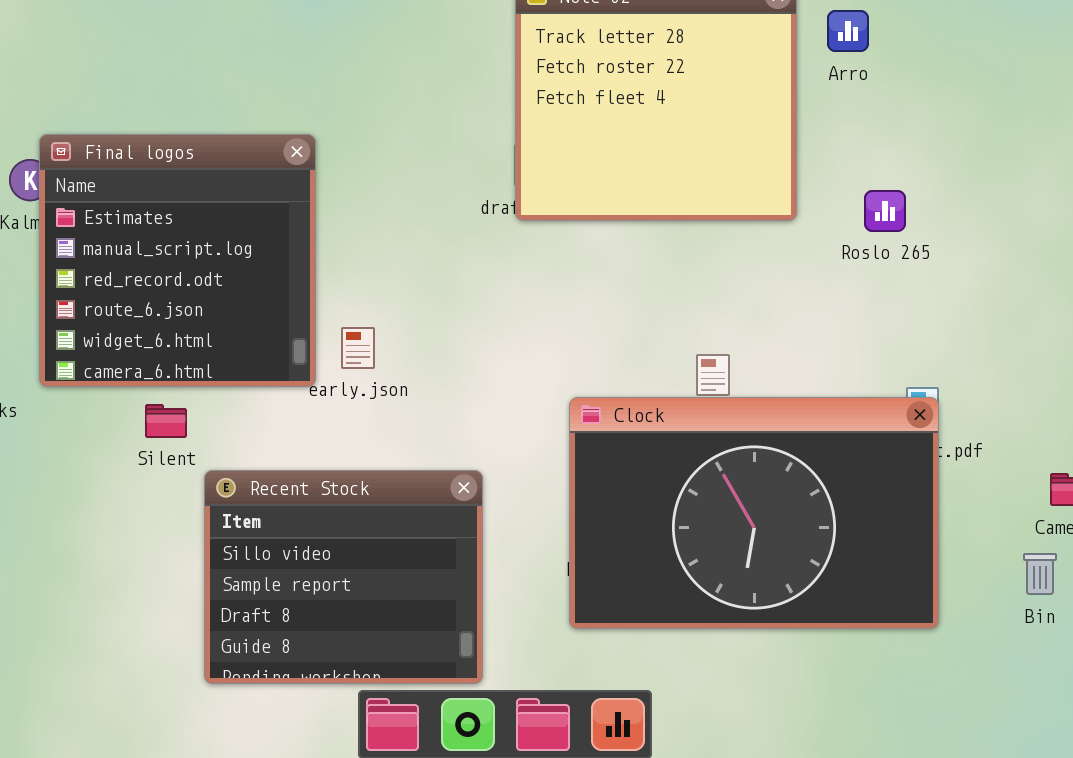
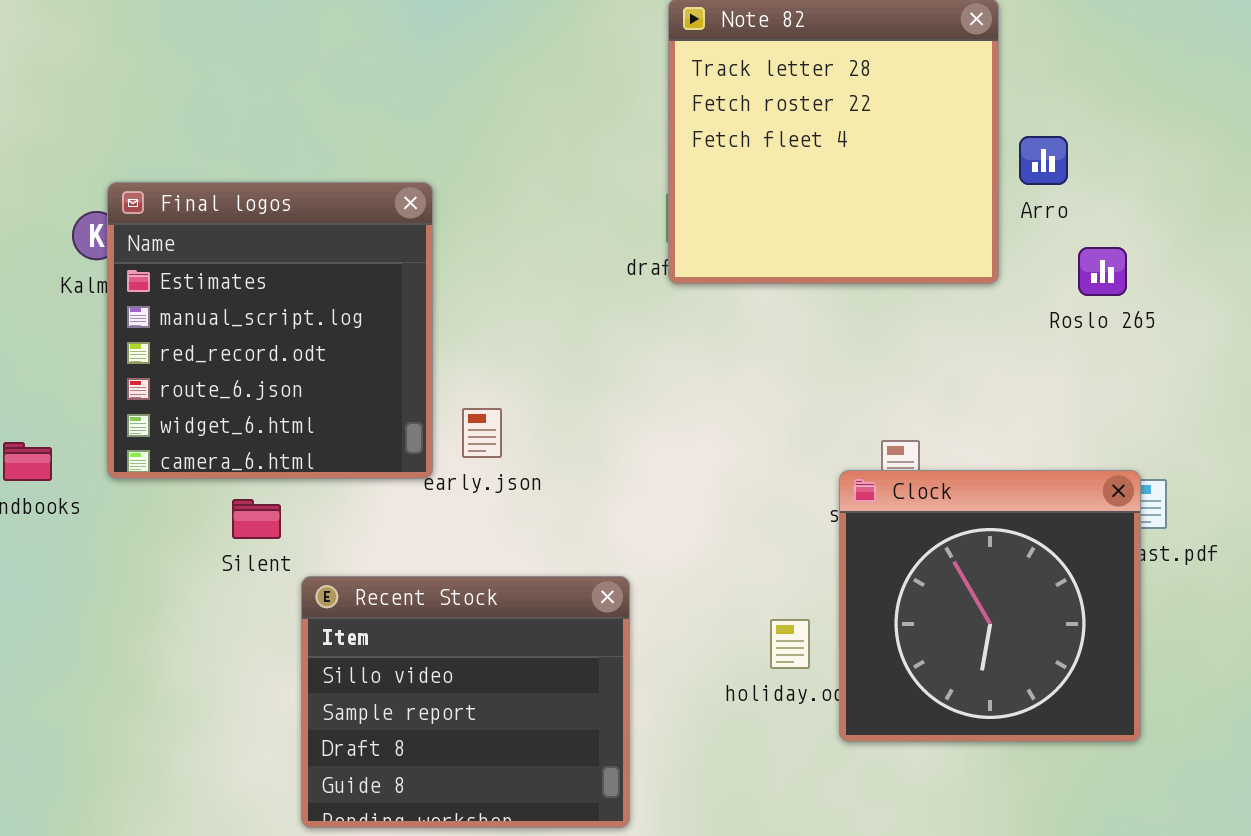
Arro: [827,10,869,52] -> [1019,136,1068,185], moved
Clock: [569,397,939,629] -> [839,470,1141,742], moved, resized

